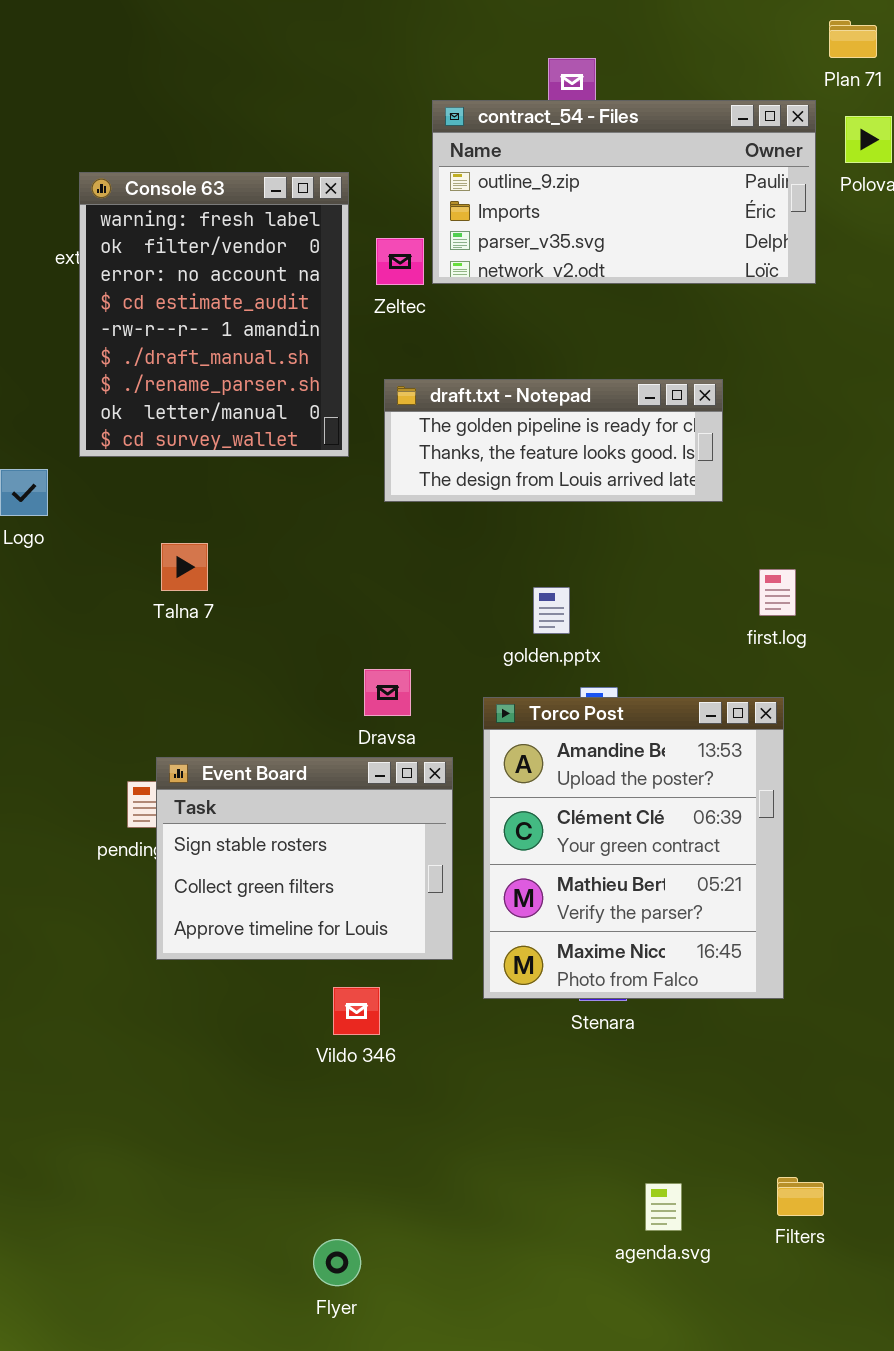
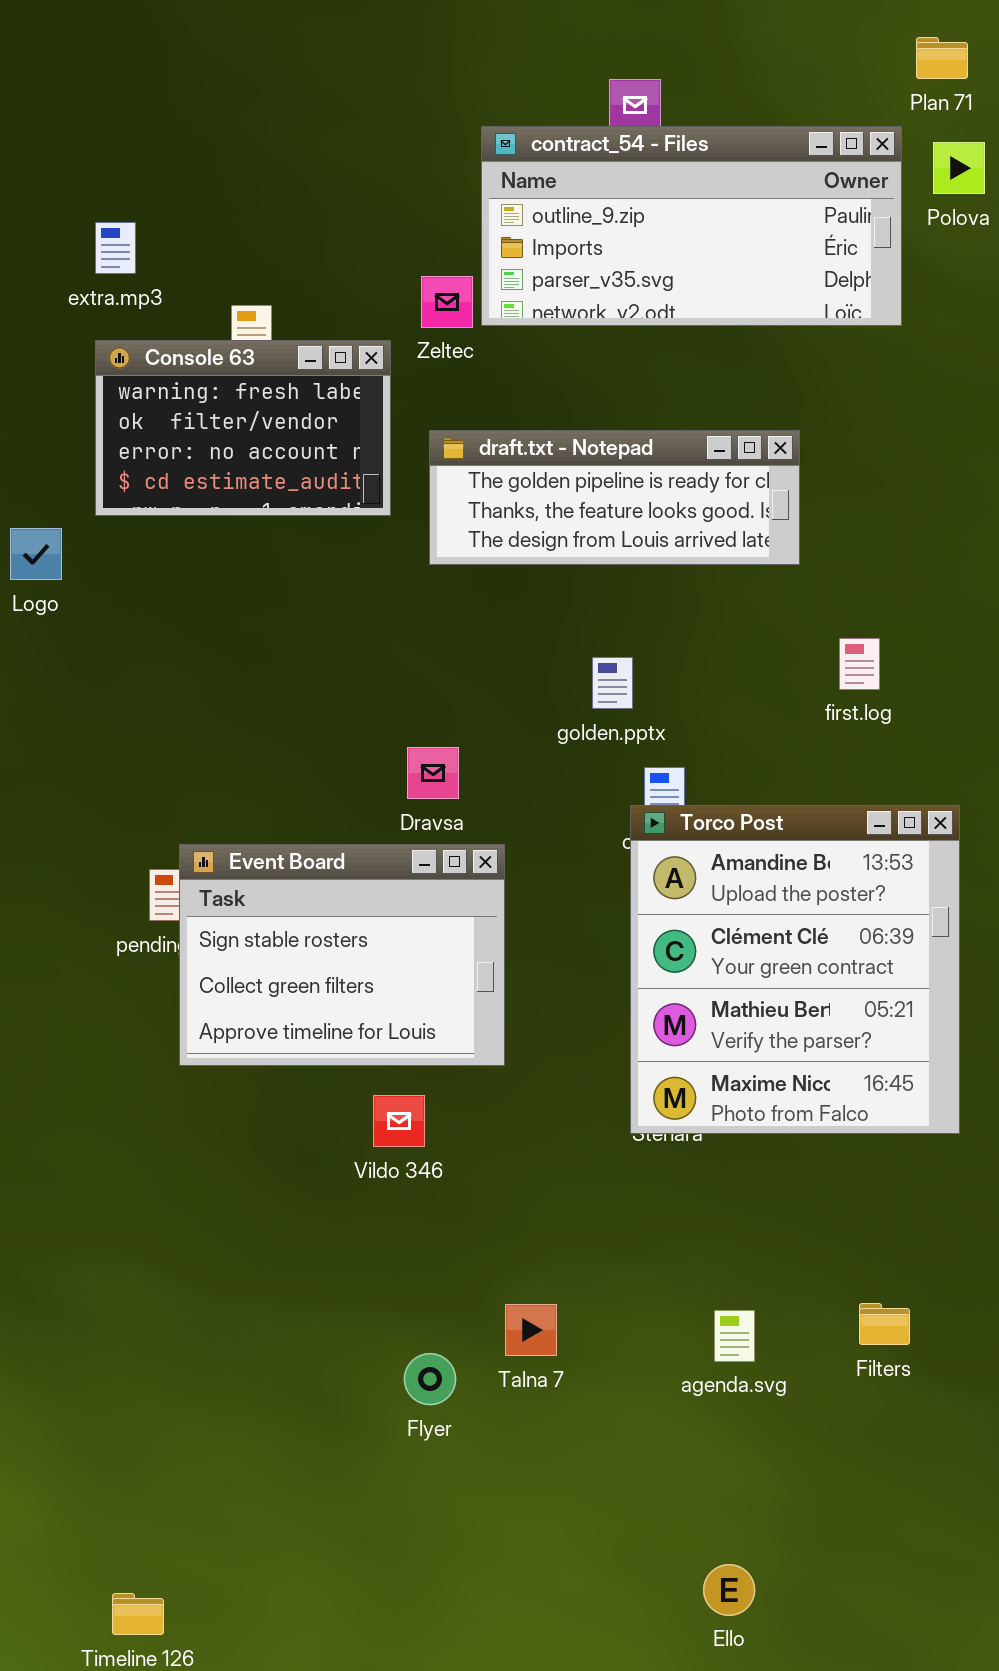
Console 63: [79,172,349,457] -> [95,340,391,516], resized
Talna 7: [161,543,208,591] -> [505,1304,557,1356], moved
Torco Post: [483,697,784,999] -> [630,805,960,1134], moved
Flyer: [313,1239,361,1286] -> [404,1353,456,1405], moved

